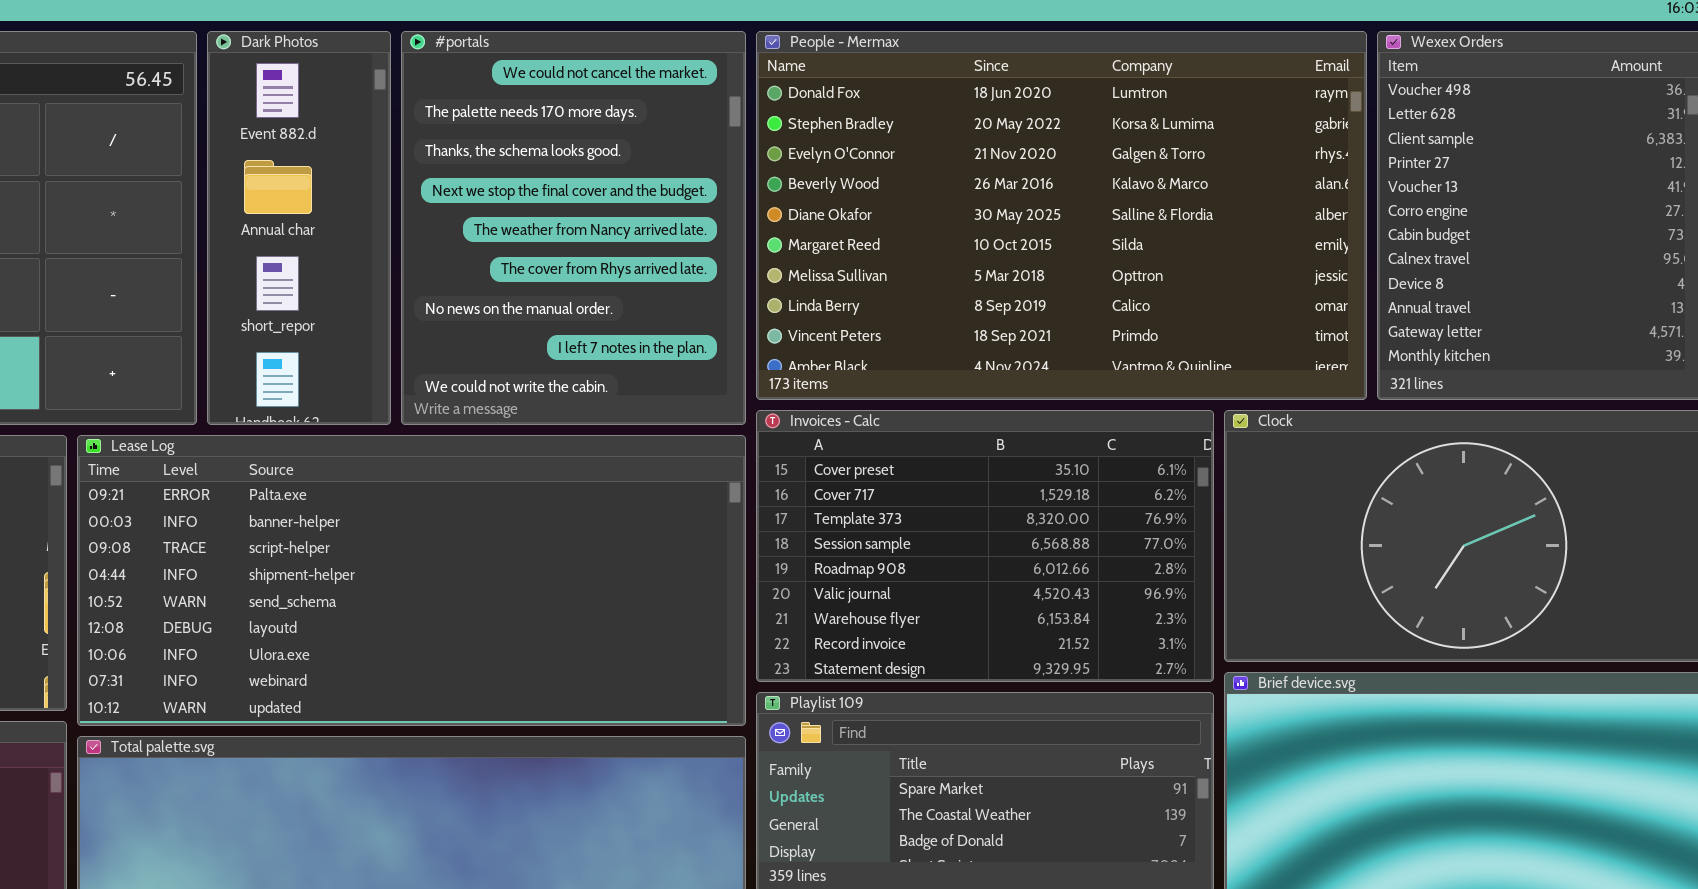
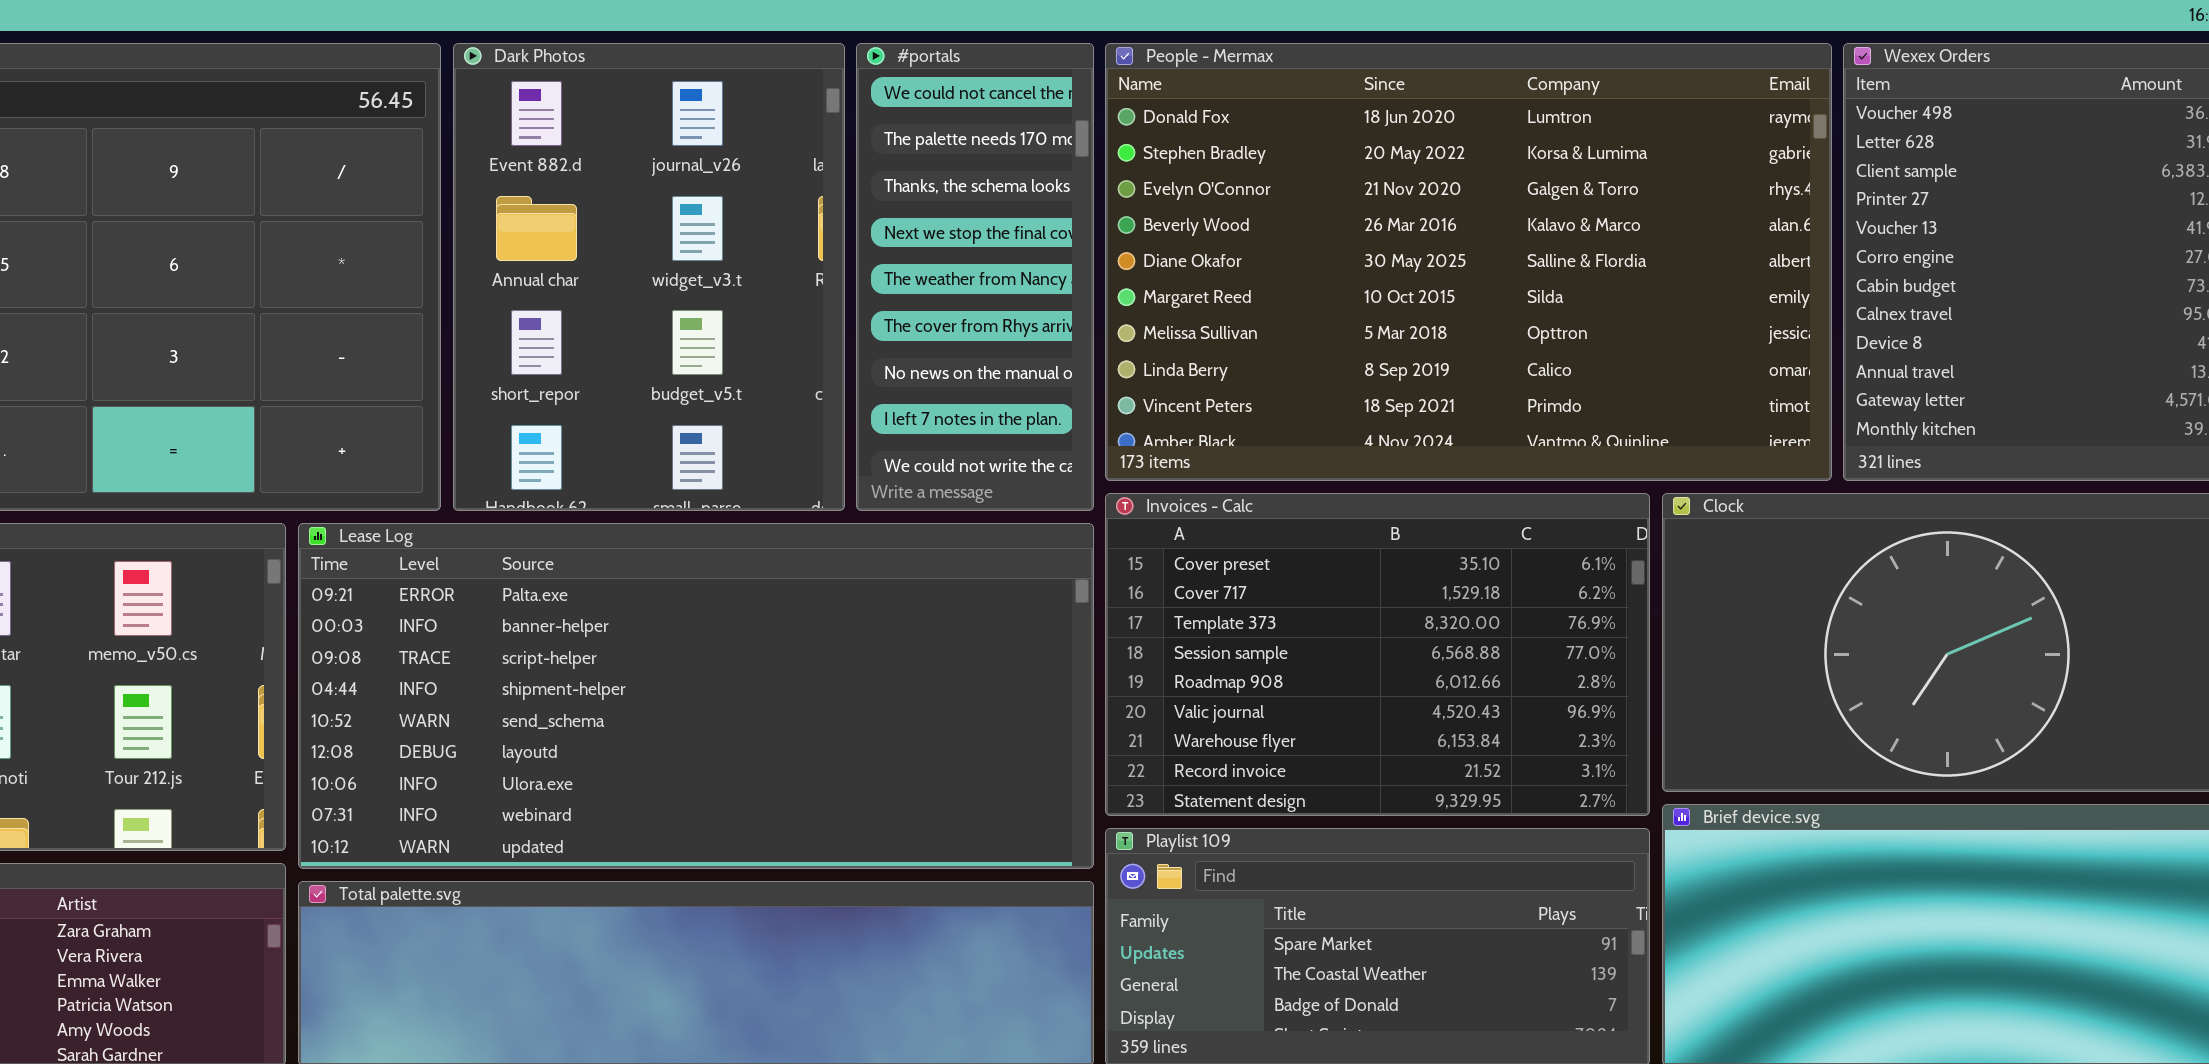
Dark Photos: [207,31,391,425] -> [453,43,845,511], resized
#portals: [401,31,746,425] -> [856,43,1094,511], resized

